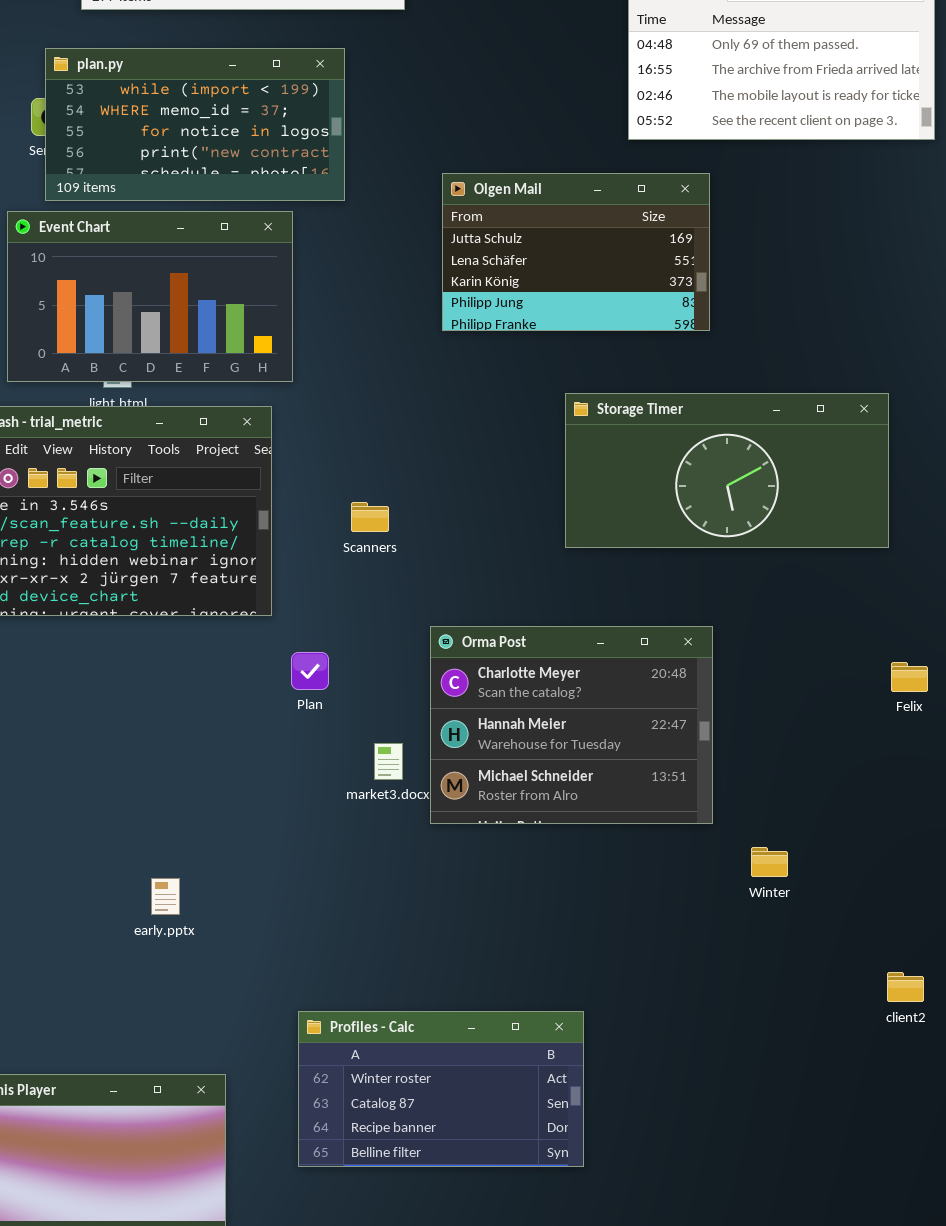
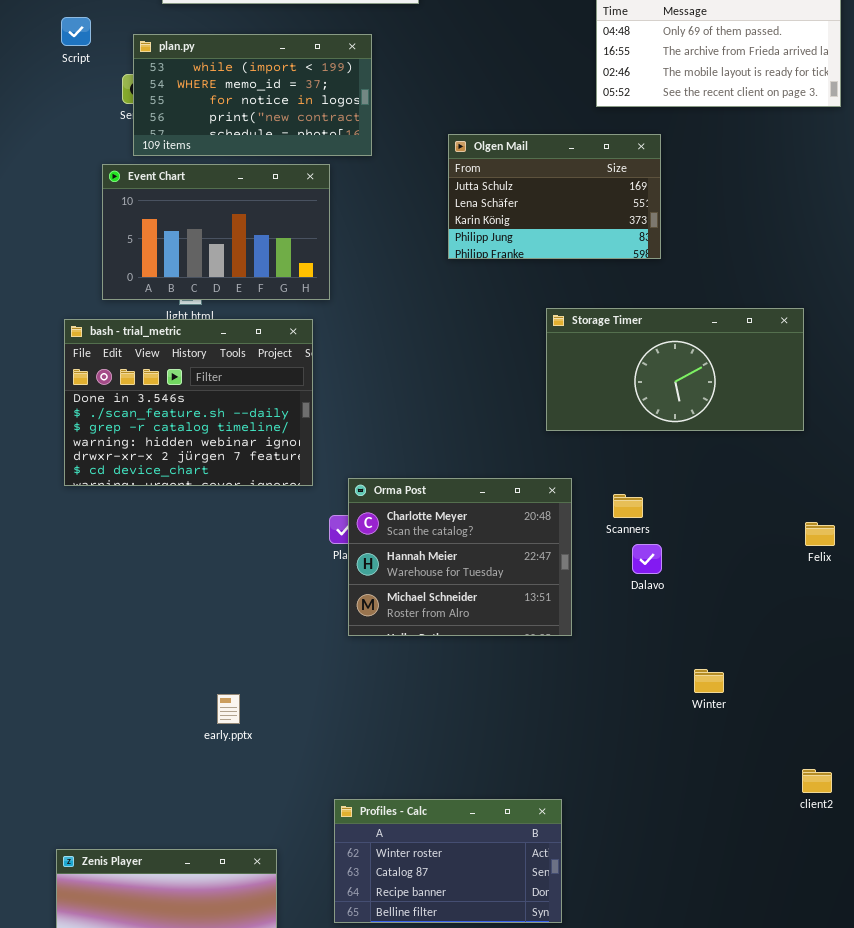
Scanners: [351,502,389,532] -> [613,494,643,518], moved
Orma Post: [430,626,713,824] -> [348,478,572,636], moved

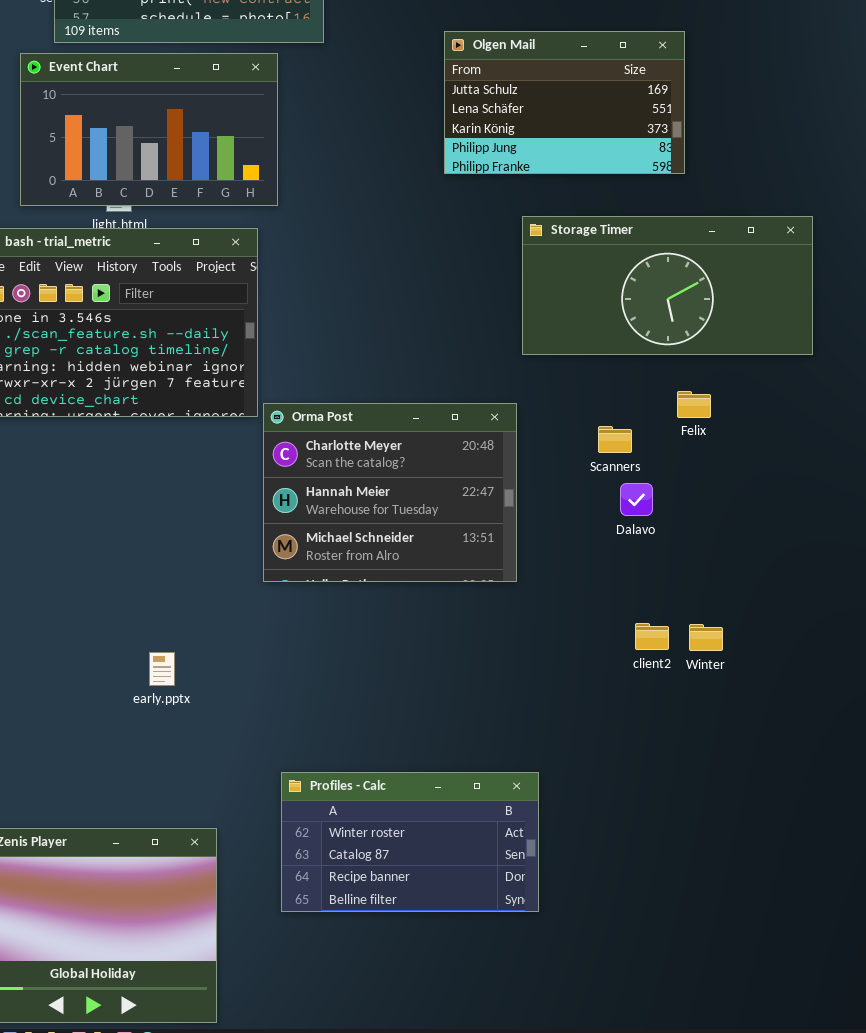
Olgen Mail: [448,134,661,259] -> [444,31,685,174], moved
Orma Post: [348,478,572,636] -> [263,403,517,582], moved
Felix: [805,522,835,546] -> [677,391,711,418], moved
client2: [802,769,832,793] -> [635,623,669,650], moved

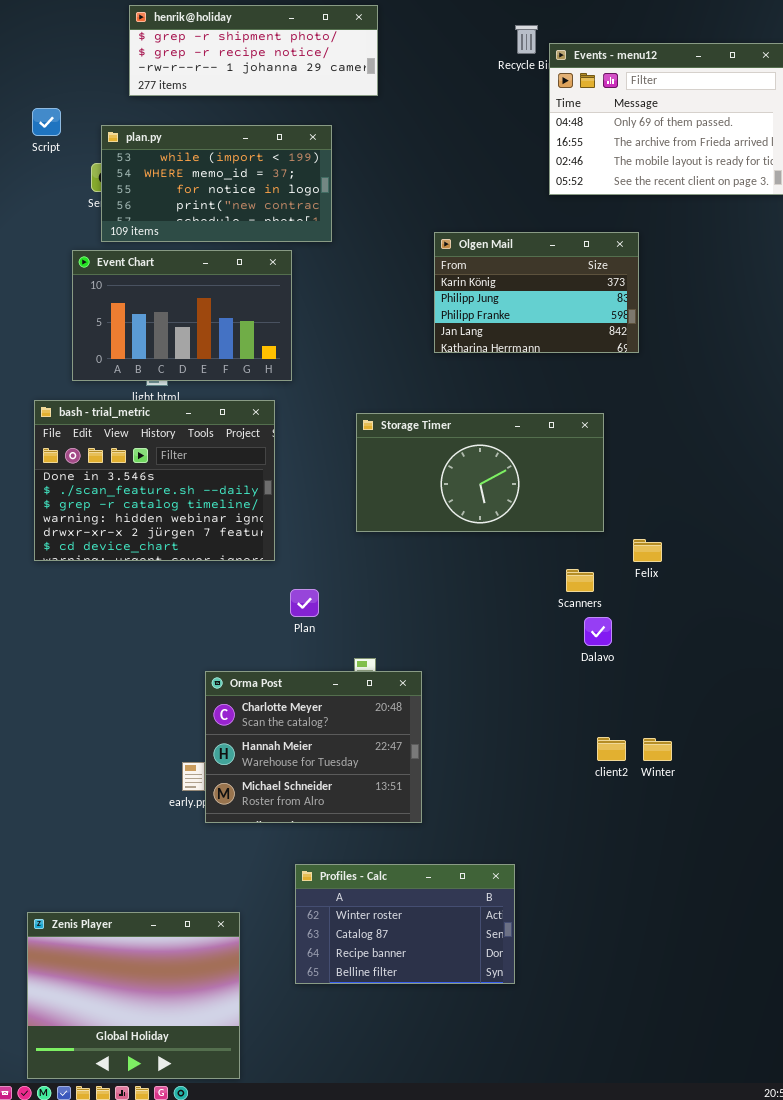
Olgen Mail: [444,31,685,174] -> [434,232,639,353], scrolled down 2 rows
Storage Timer: [522,216,813,355] -> [356,413,604,532], moved
Orma Post: [263,403,517,582] -> [205,671,422,823], moved

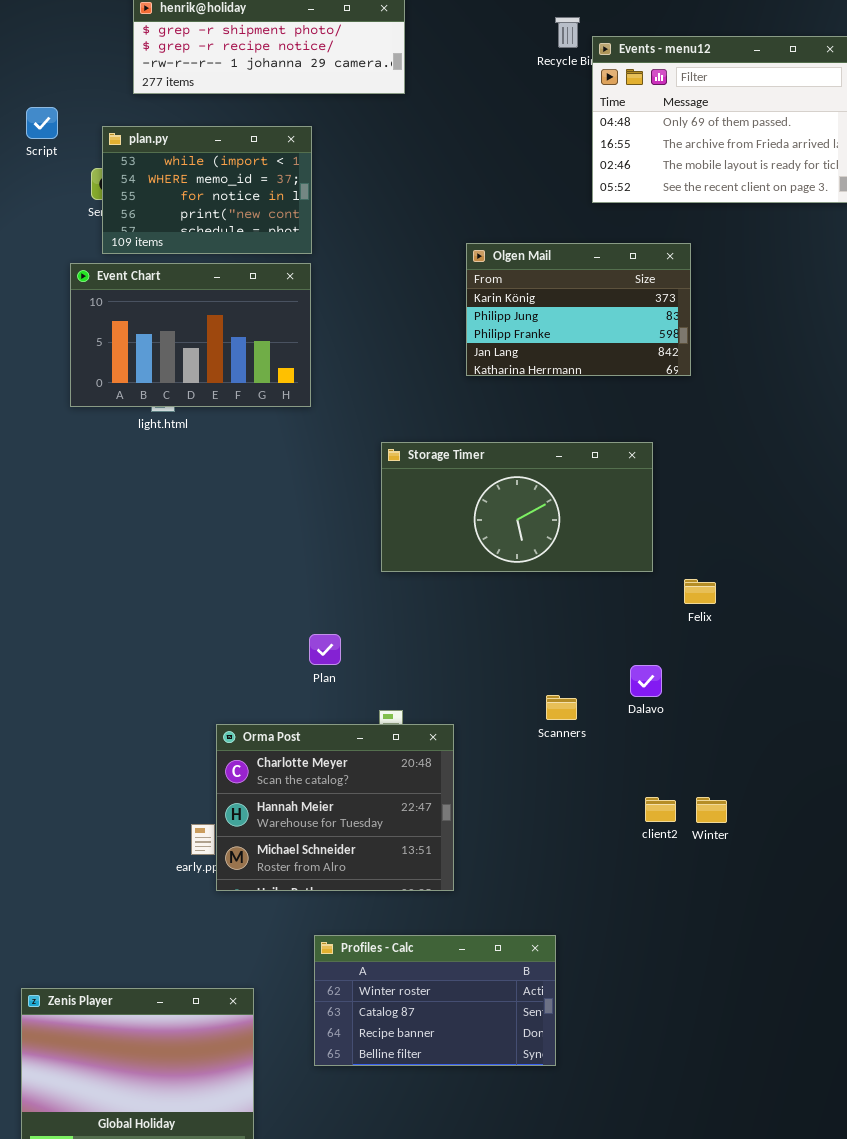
plan.py: [101,125,332,242] -> [102,126,312,254], resized
bash - trial_metric: [34,400,275,561] -> none, closed
Scanners: [566,569,594,592] -> [546,695,577,720], moved

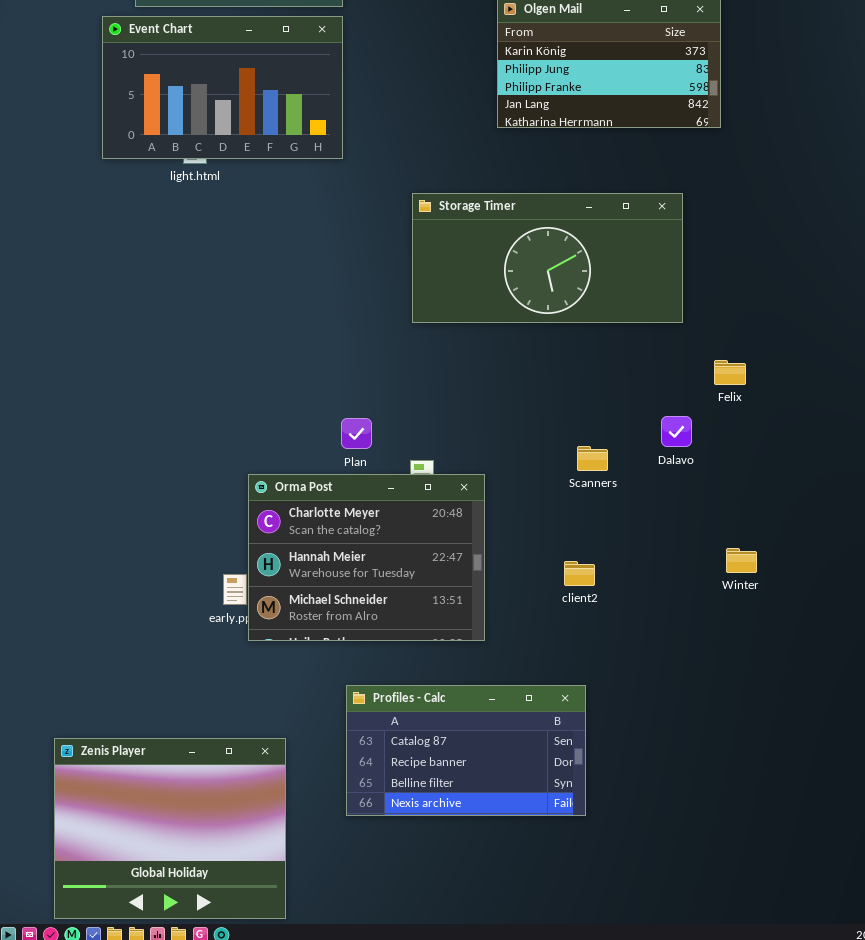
Felix: [684,579,716,604] -> [714,360,746,385], moved
Plan: [309,634,341,665] -> [341,418,372,449], moved
client2: [645,797,676,822] -> [564,561,595,586], moved
Profiles - Calc: [314,935,556,1066] -> [346,685,586,816], scrolled down 1 row

